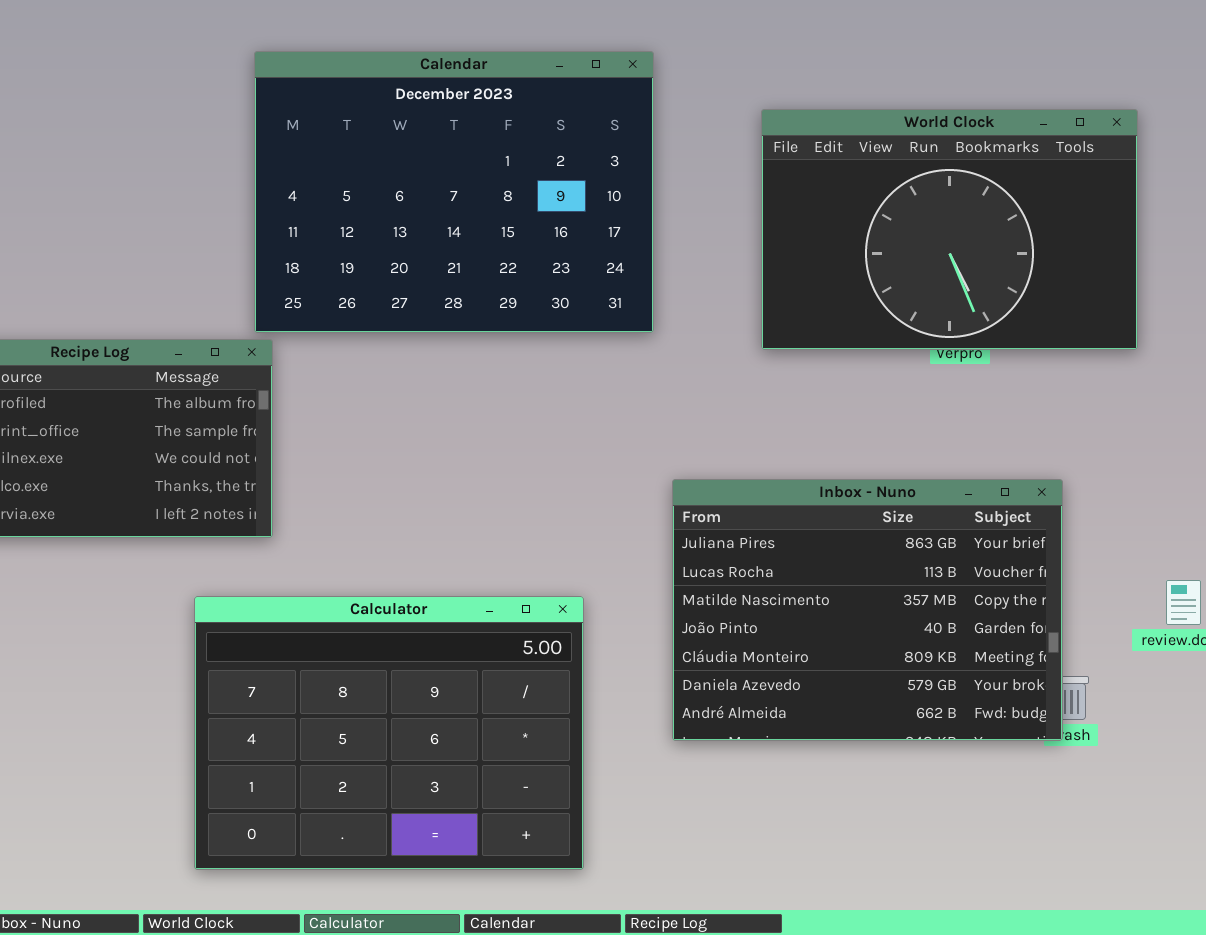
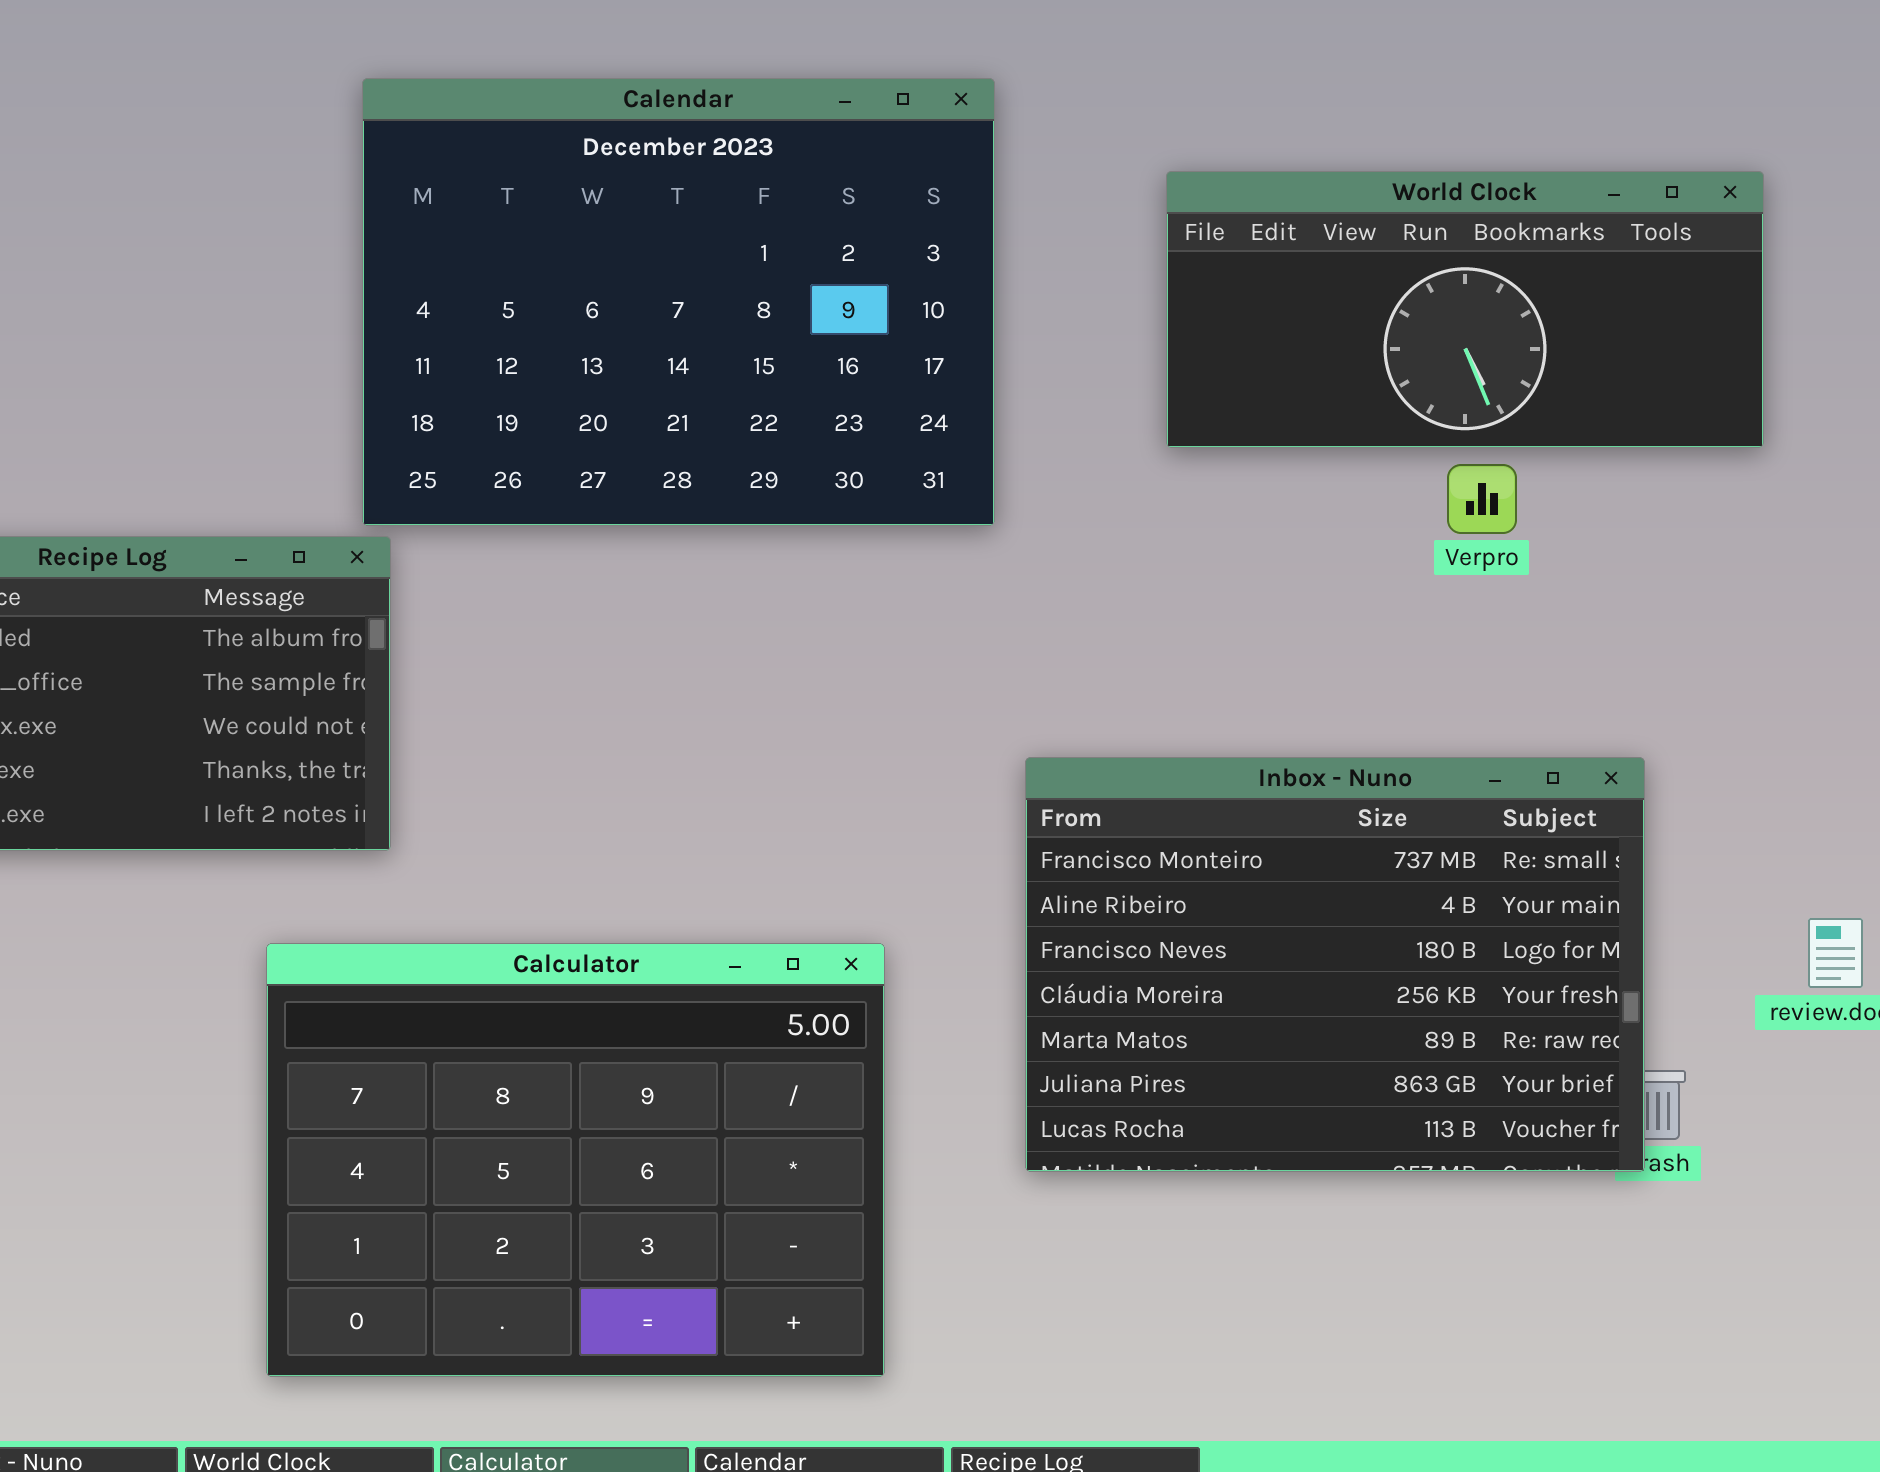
World Clock: [761,109,1138,350] -> [1166,171,1764,448], resized
Inbox - Nuno: [672,479,1063,741] -> [1025,757,1645,1172], scrolled up 5 rows

